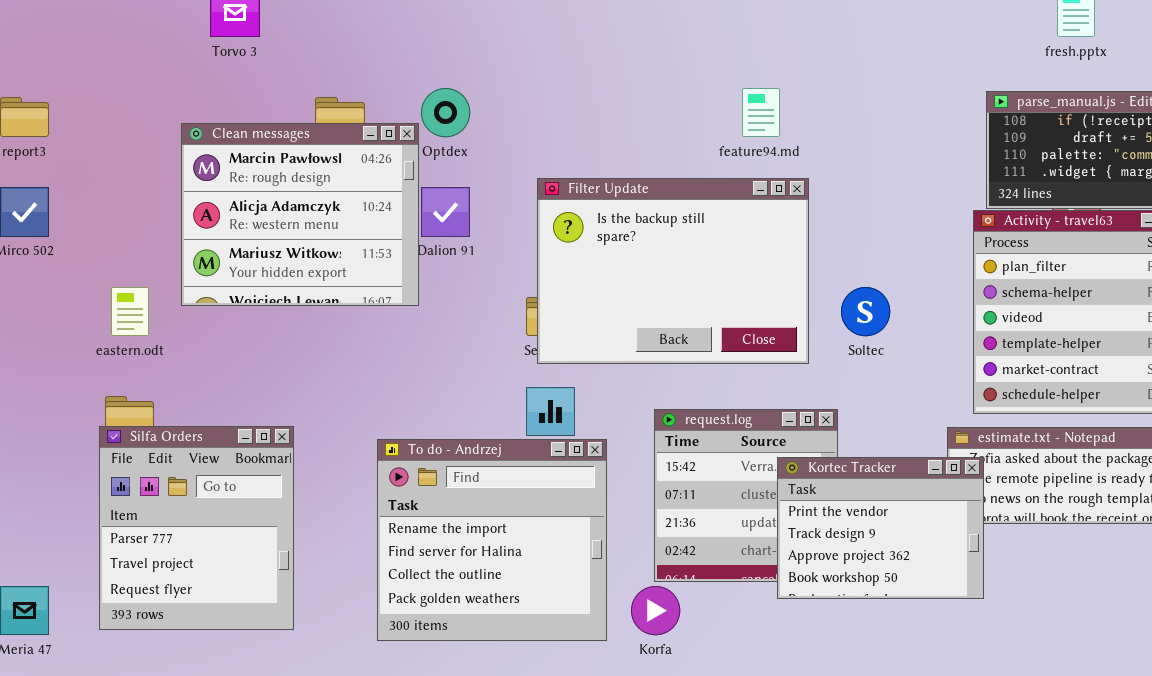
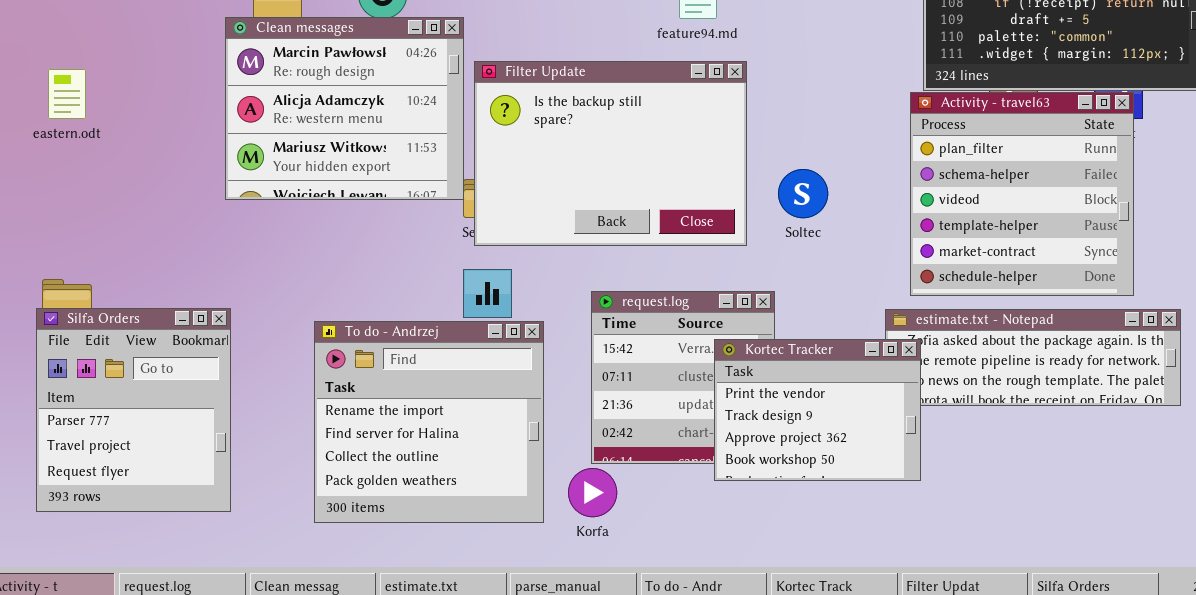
Clean messages: [181,123,419,306] -> [225,17,464,200], moved
eastern.odt: [111,287,149,336] -> [48,69,86,119], moved

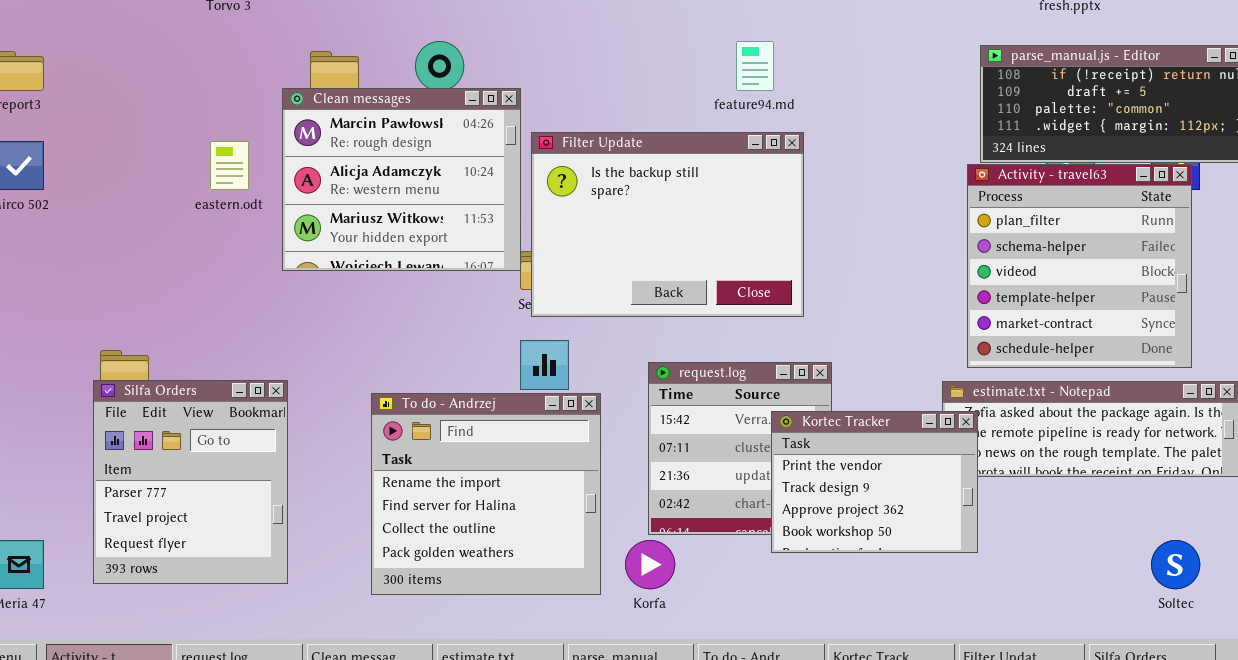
eastern.odt: [48,69,86,119] -> [210,141,249,190], moved
Soltec: [778,169,828,218] -> [1151,540,1200,589], moved

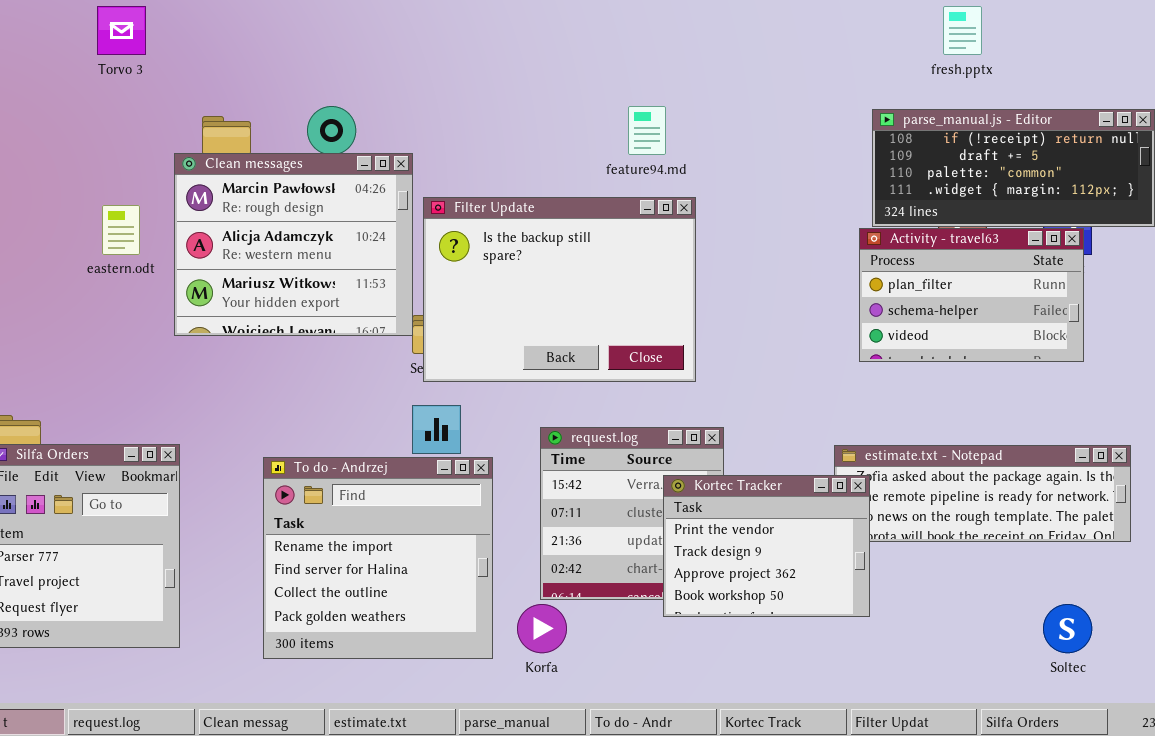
Activity - travel63: [967,164,1192,368] -> [859,228,1084,362], resized

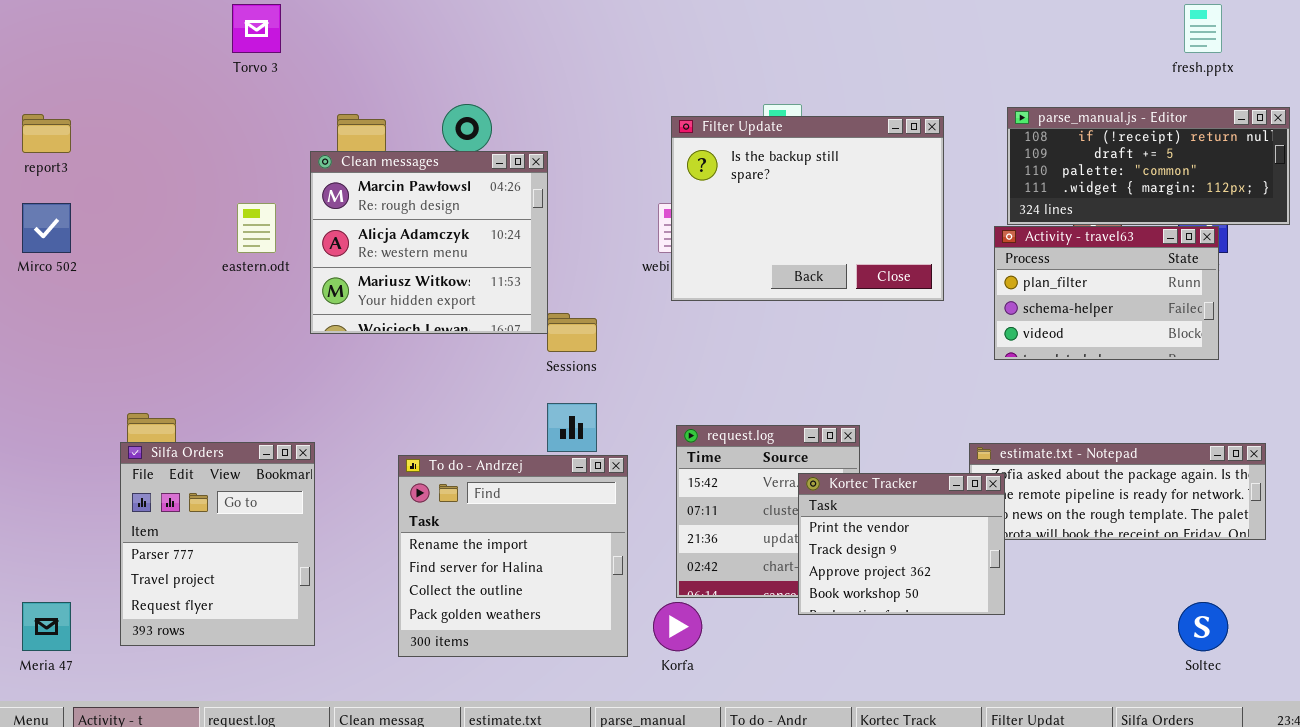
fresh.pptx: [943,6,982,55] -> [1184,4,1222,53], moved
Filter Update: [423,197,696,382] -> [671,116,944,301], moved

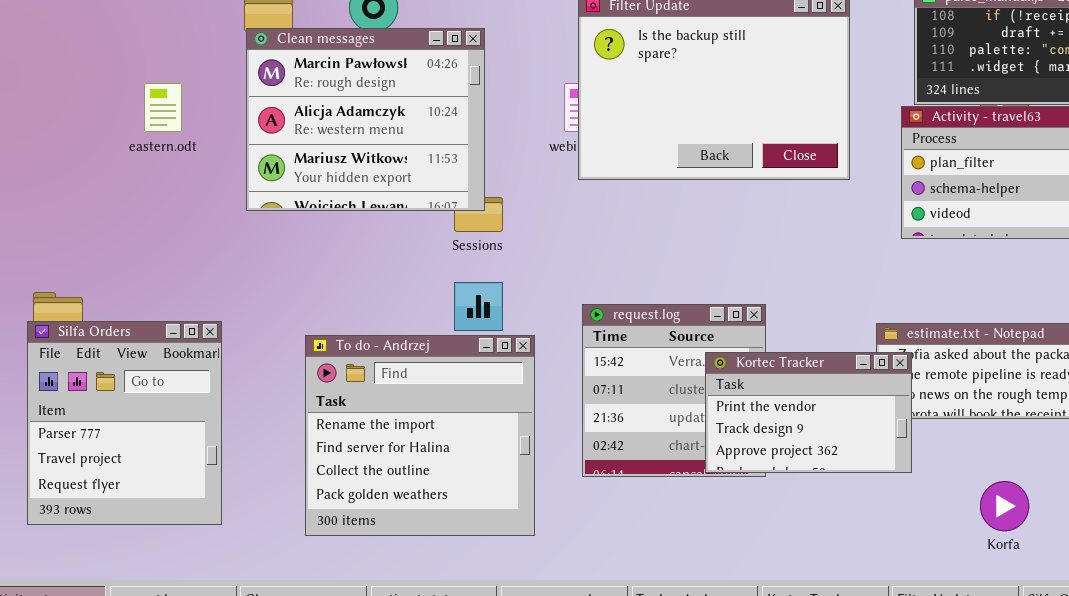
Clean messages: [310,151,548,334] -> [246,28,485,211], moved
Kortec Tracker: [798,473,1005,615] -> [705,352,912,473], resized
Korfa: [653,602,702,651] -> [980,481,1029,531], moved

